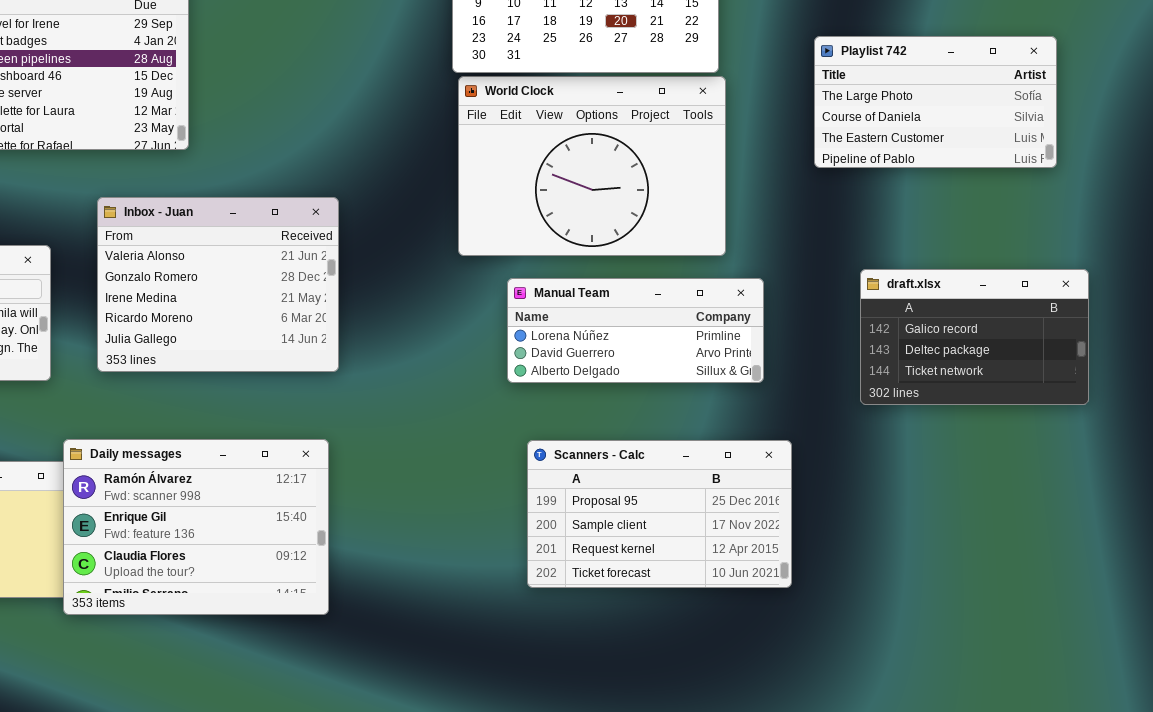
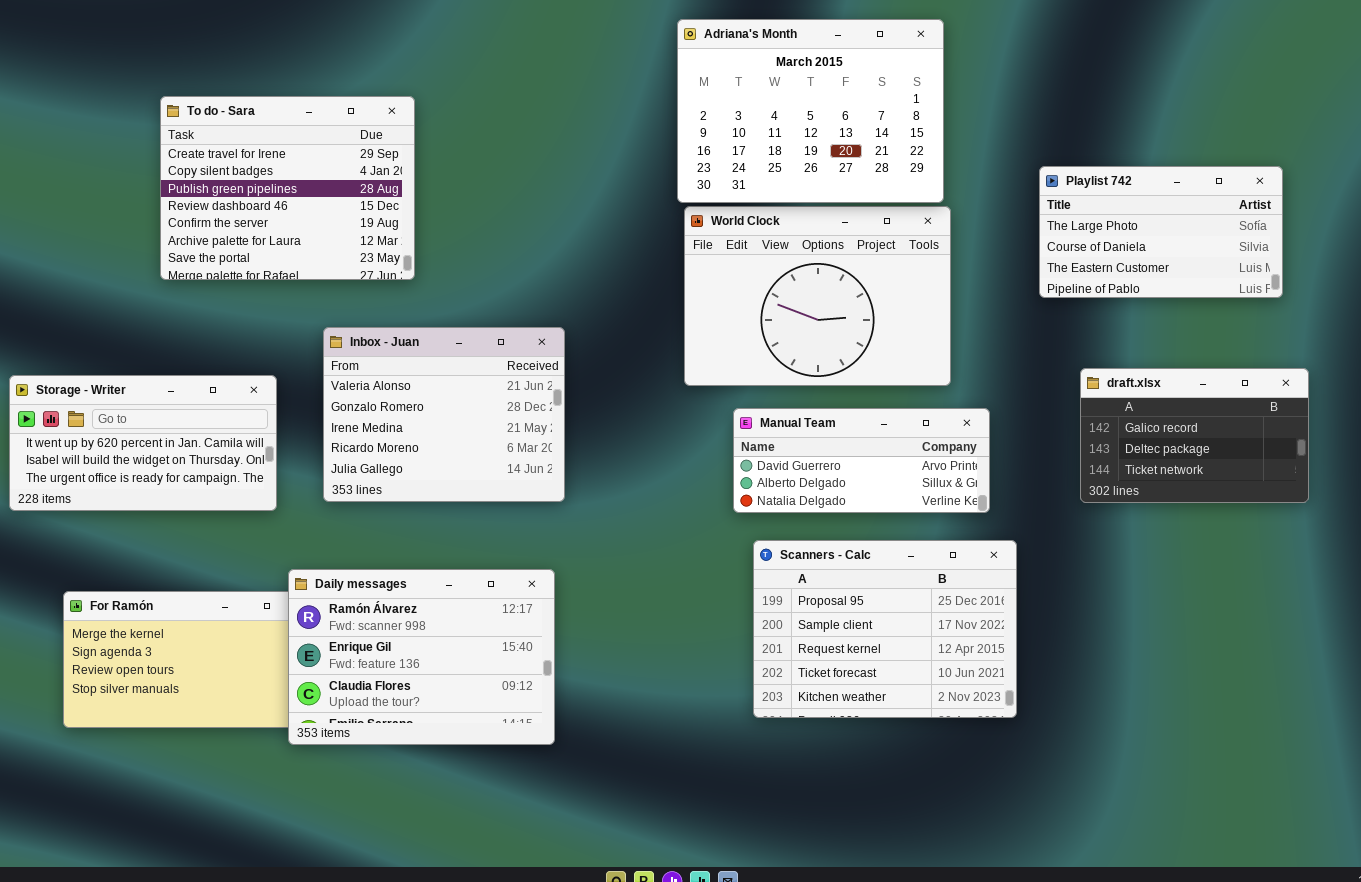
draft.xlsx: [860,269,1089,405] -> [1080,368,1309,503], moved
Manual Team: [507,278,764,383] -> [733,408,990,513], scrolled down 1 row
Scanners - Calc: [527,440,792,588] -> [753,540,1017,718], resized

